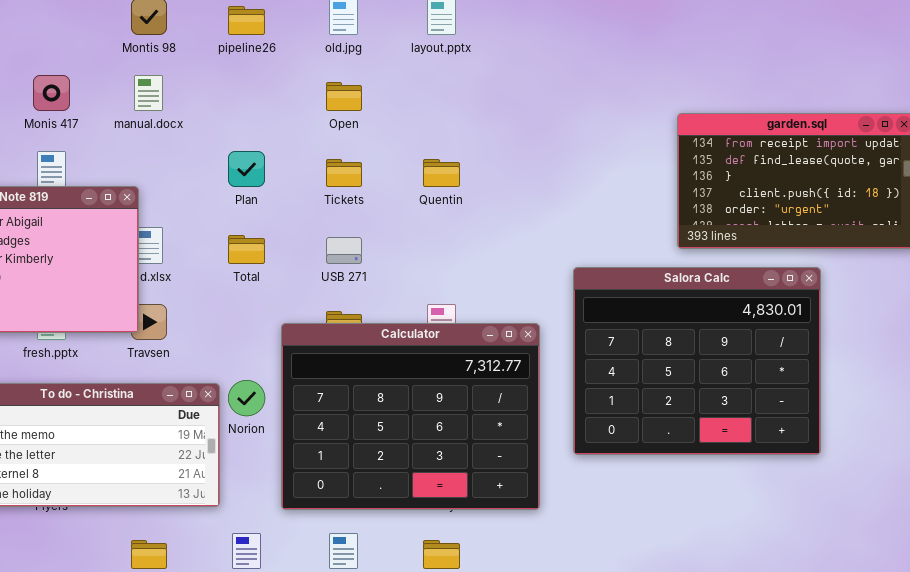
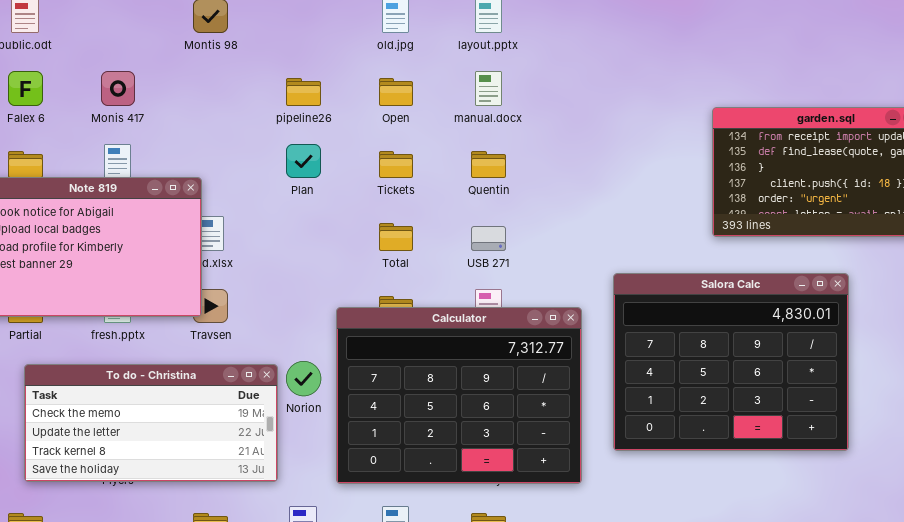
pipeline26: [228,6,265,35] -> [286,78,321,106], moved
manual.docx: [134,75,163,111] -> [475,71,502,106], moved
Total: [228,235,265,264] -> [379,223,413,251], moved
USB 271: [326,237,362,264] -> [471,226,506,251], moved
Salora Calc: [573,267,821,455] -> [613,273,849,451], moved

